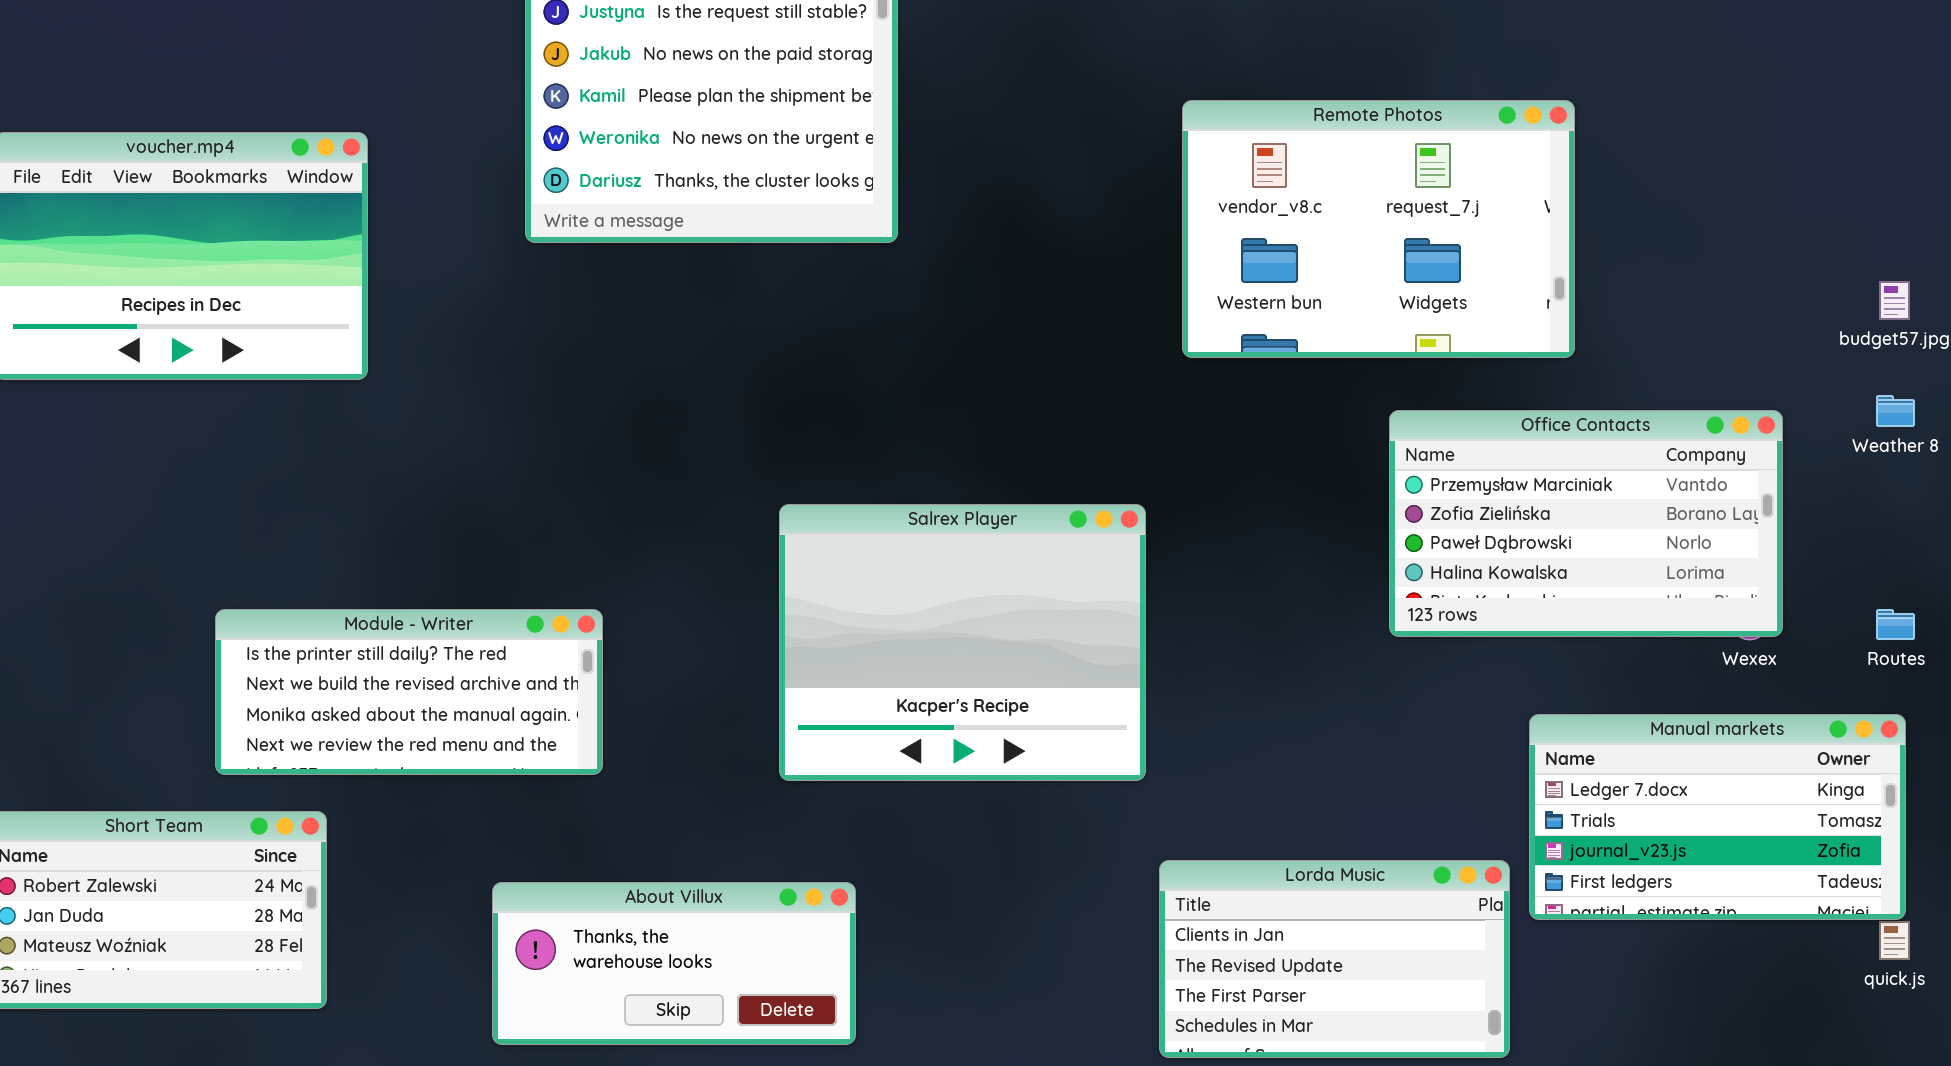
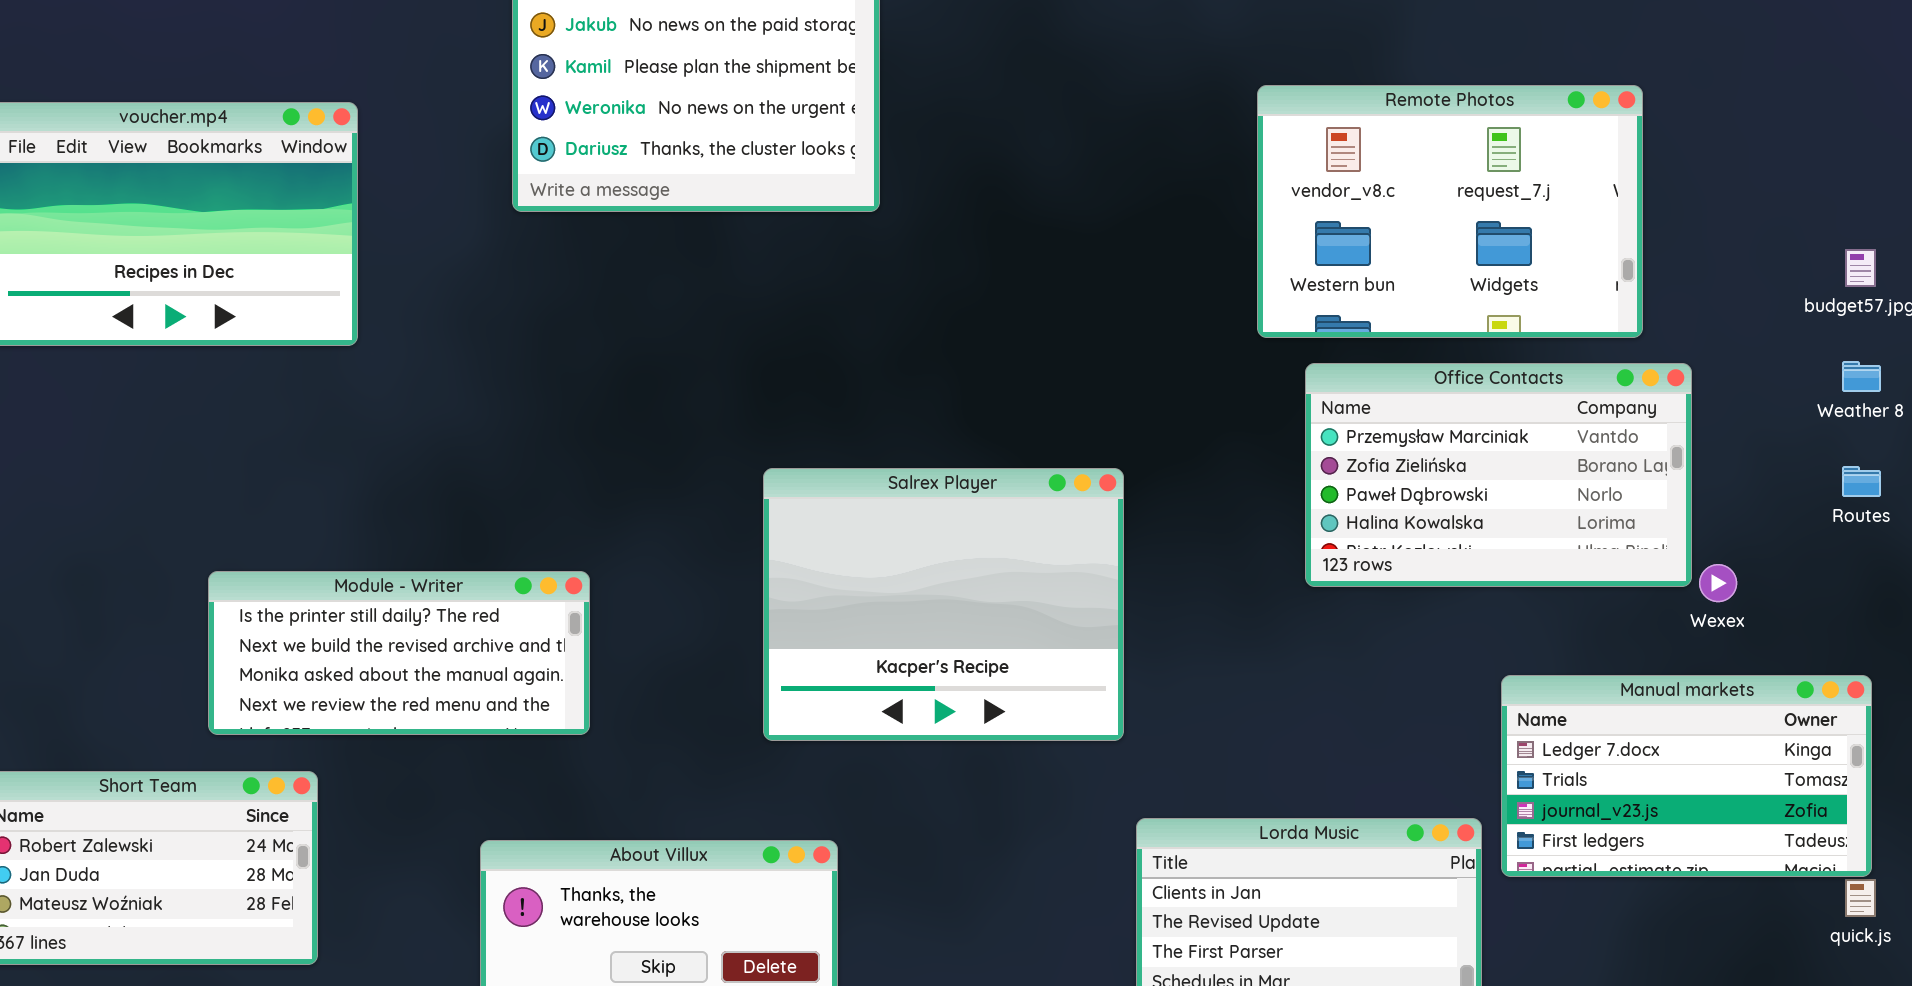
Remote Photos: [1182,100,1575,358] -> [1257,85,1643,338], moved
Office Contacts: [1389,410,1783,637] -> [1305,363,1692,587], moved
Routes: [1876,609,1915,640] -> [1842,466,1881,497], moved

